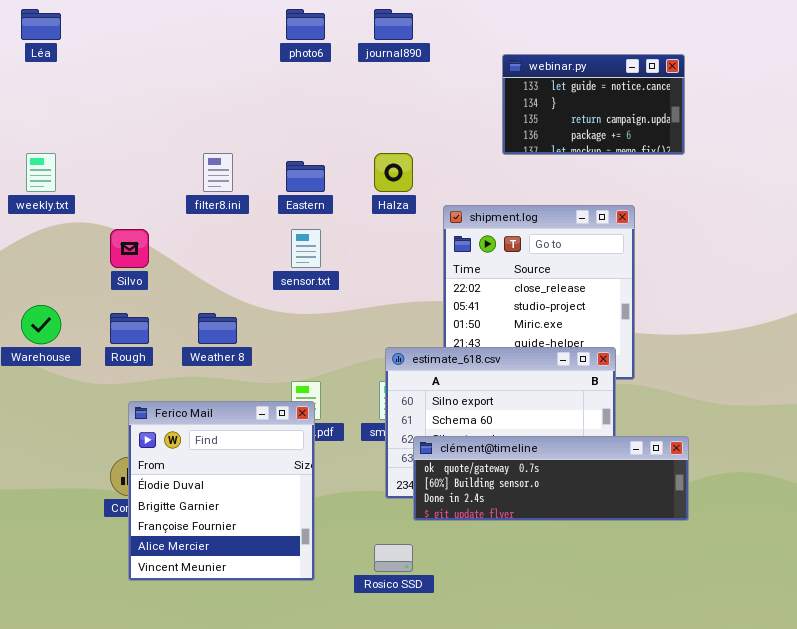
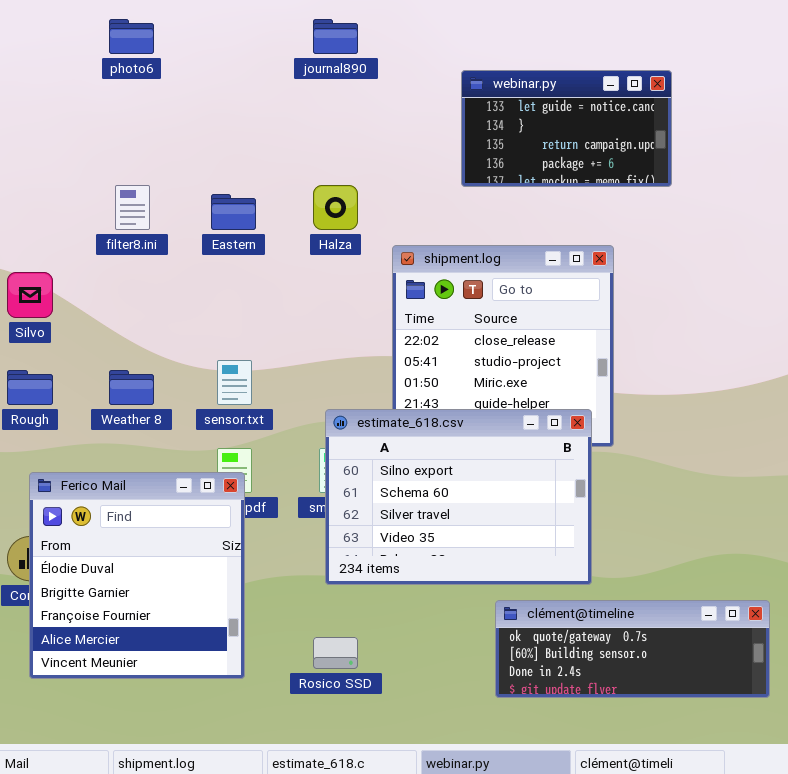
photo6: [286,9,325,40] -> [109,19,154,54], moved
sensor.txt: [291,229,321,268] -> [217,360,252,405], moved
clément@timeline: [413,436,689,521] -> [495,600,770,698], moved, resized

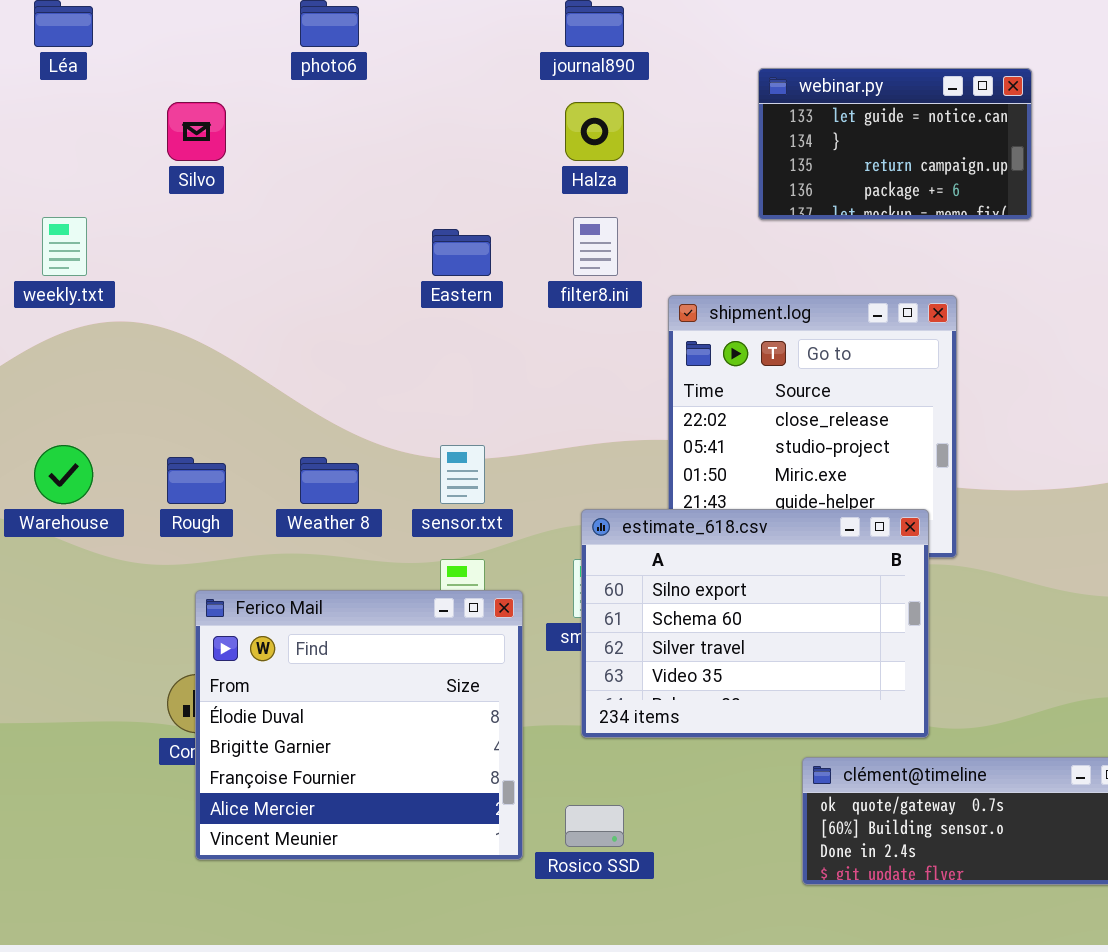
filter8.ini: [115,185,150,230] -> [573,217,618,276], moved
Halza: [313,185,358,230] -> [565,102,624,161], moved
Silvo: [7,272,53,318] -> [167,102,226,161], moved
Ferico Mail: [29,472,245,679] -> [195,590,523,860], resized

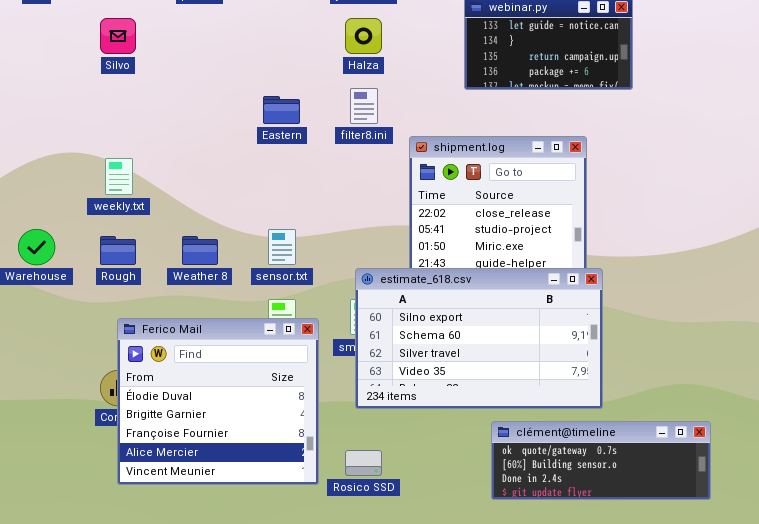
weekly.txt: [42,217,87,276] -> [105,158,133,195], moved
estimate_618.csv: [581,509,929,738] -> [355,268,603,409], resized

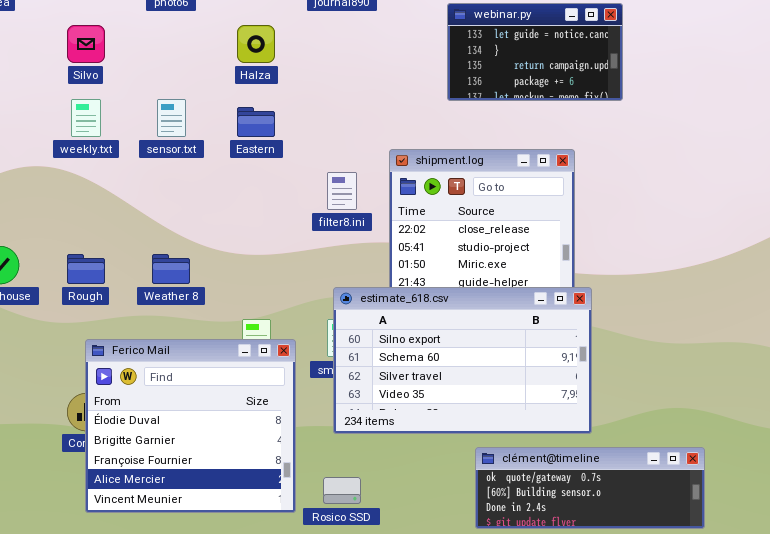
Halza: [345,18,382,54] -> [237,25,275,63], moved
filter8.ini: [350,88,378,124] -> [327,172,357,210], moved
weekly.txt: [105,158,133,195] -> [71,99,101,137], moved
sensor.txt: [268,229,296,265] -> [157,99,186,137], moved

